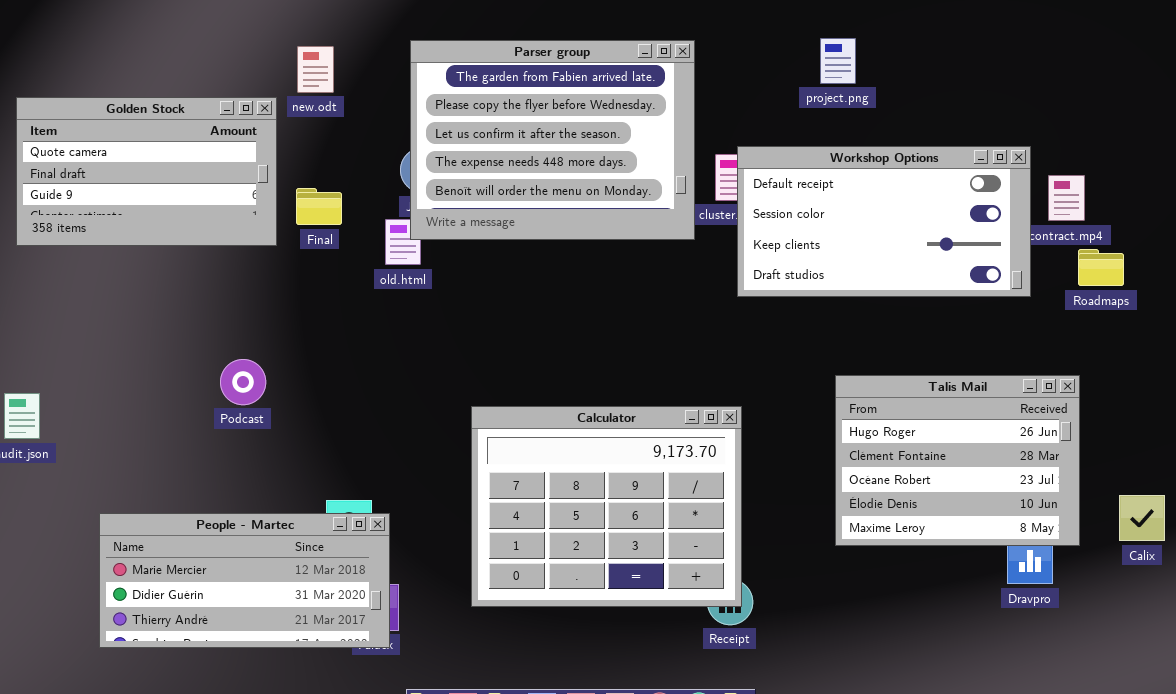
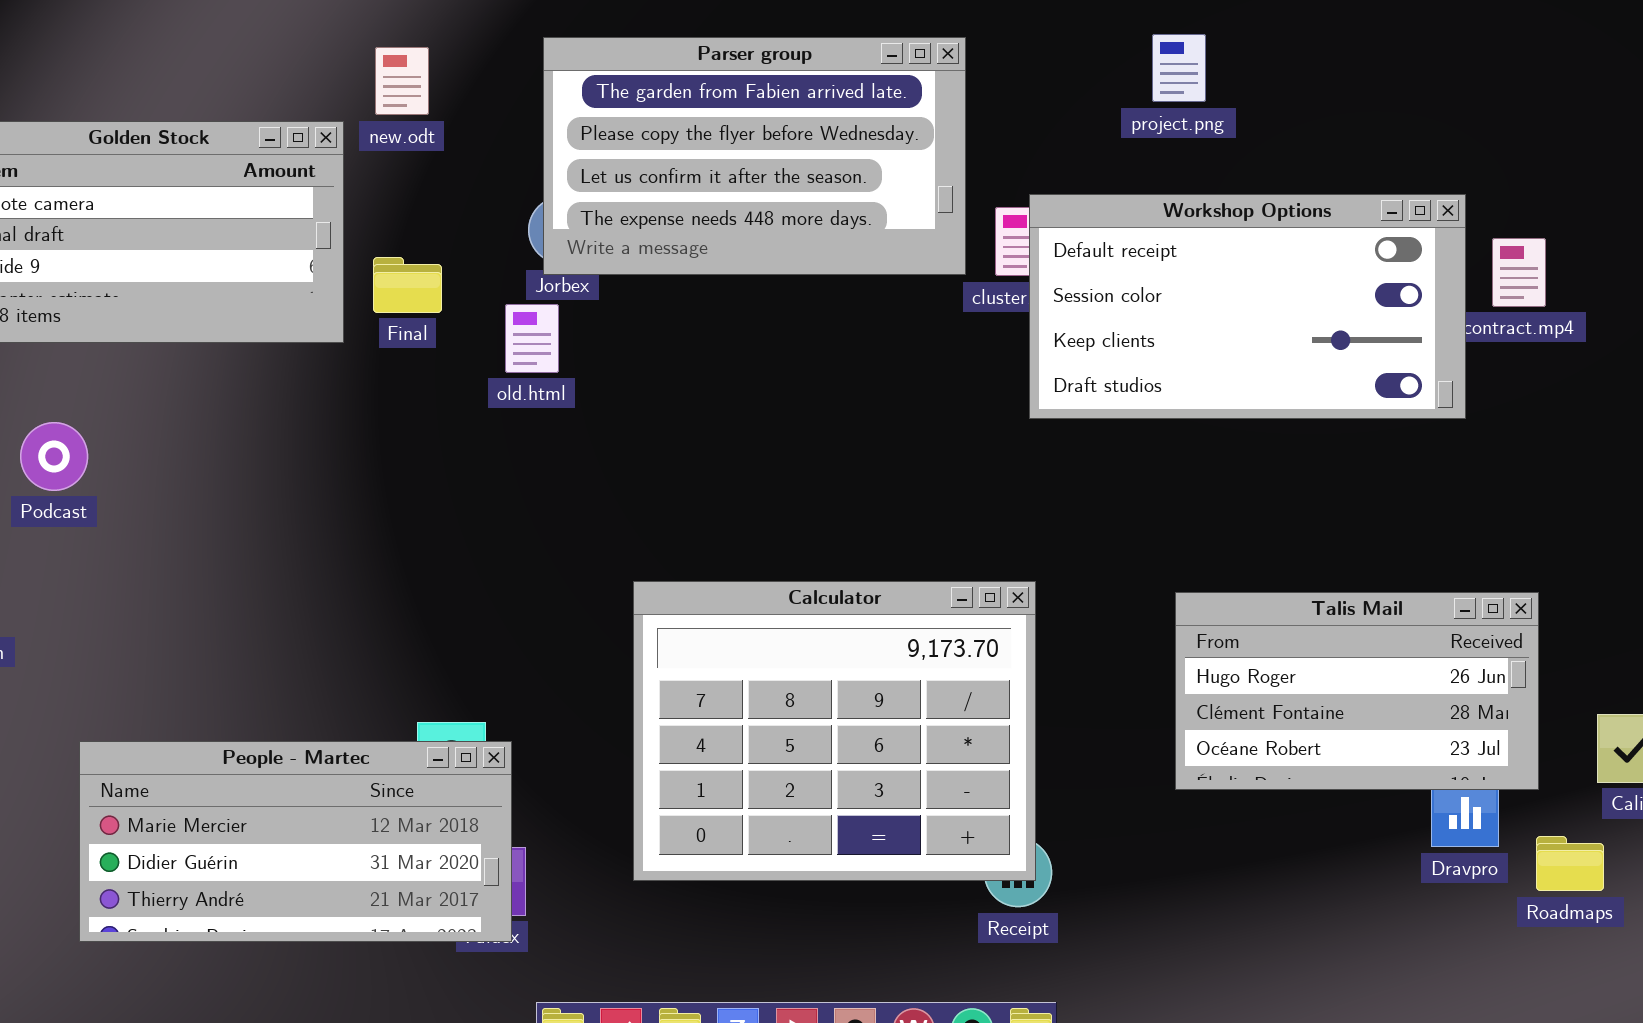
Parser group: [410,40,695,240] -> [543,37,966,275], resized
Roadmaps: [1078,249,1124,286] -> [1536,836,1604,891], moved
Podcast: [220,359,266,405] -> [20,422,88,491], moved
Talis Mail: [835,375,1080,546] -> [1175,592,1539,790], resized

